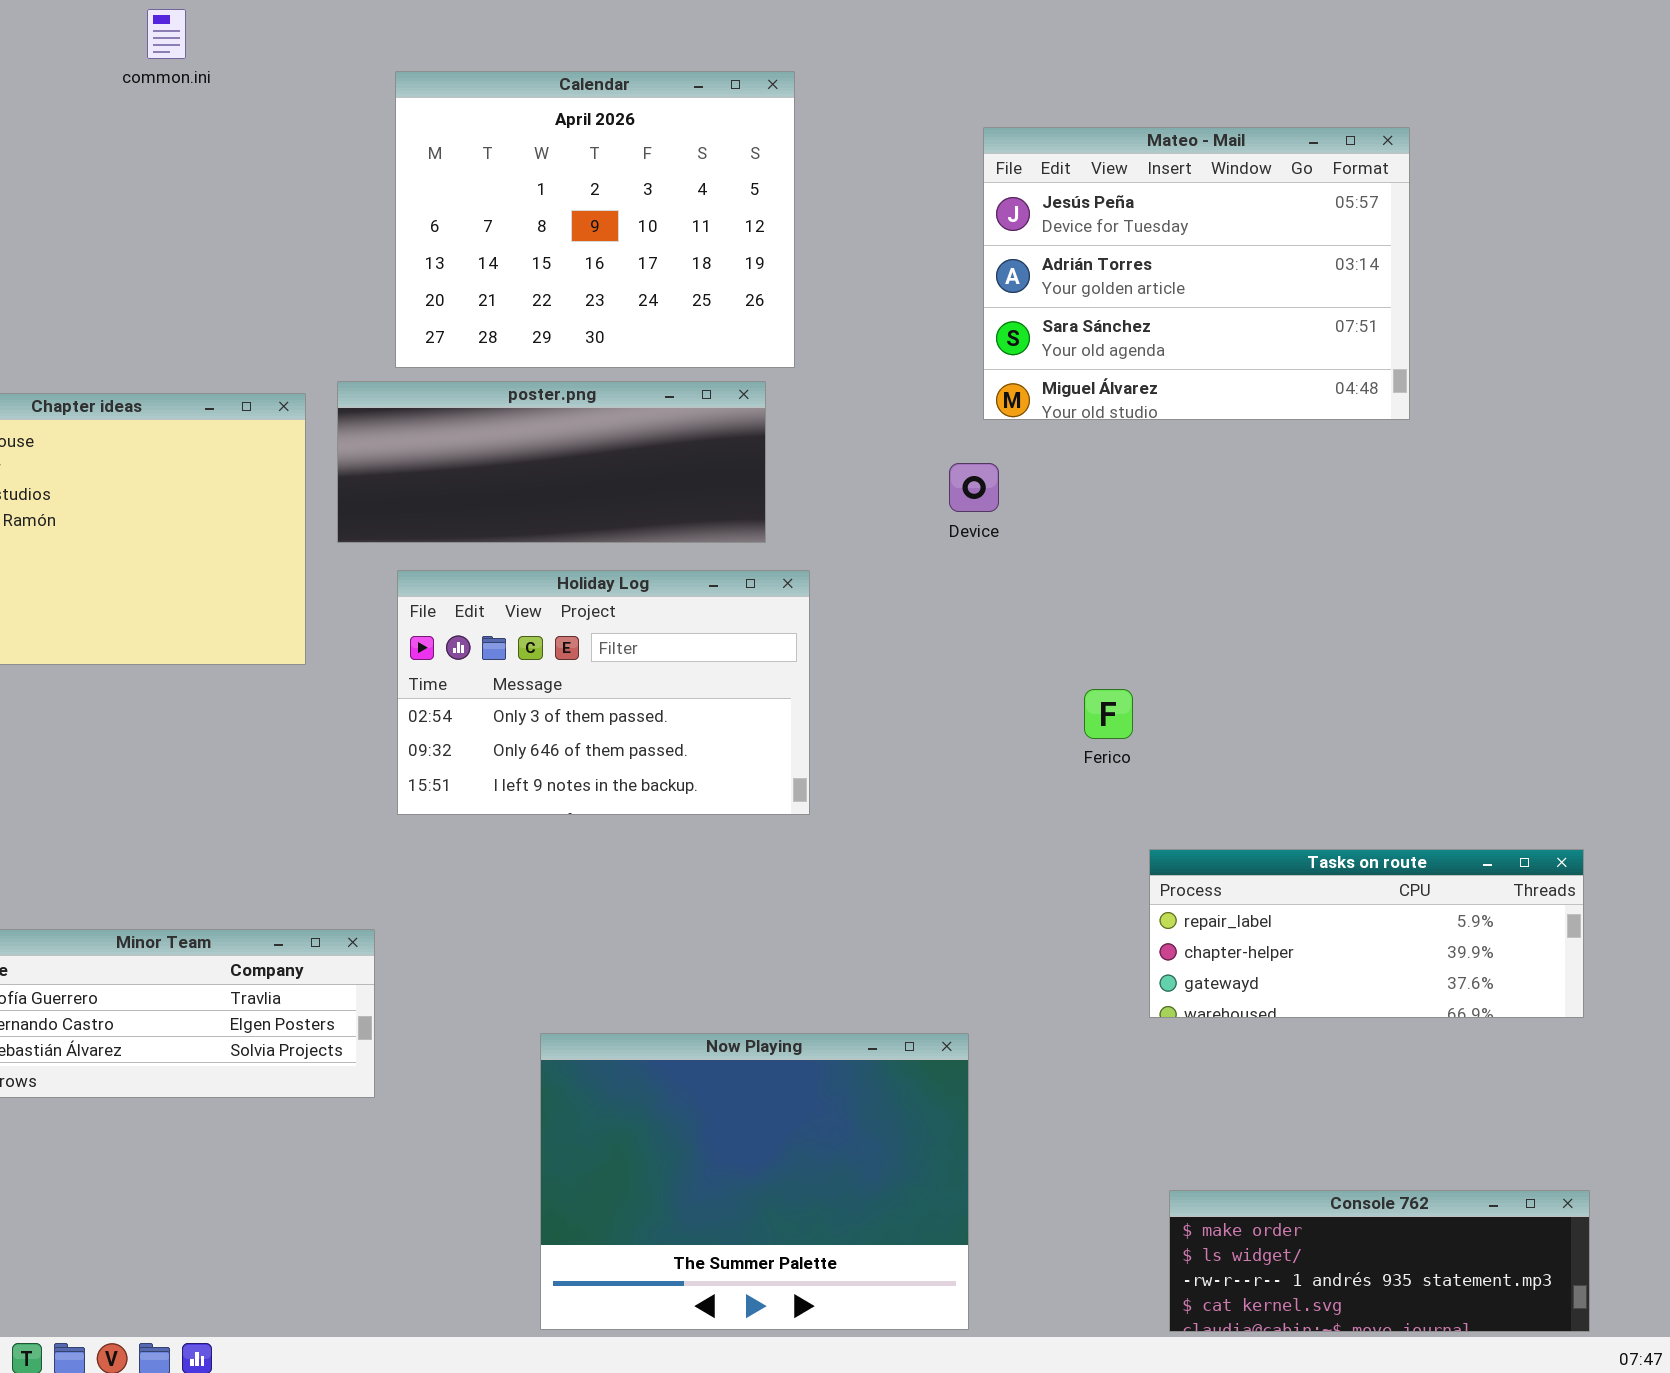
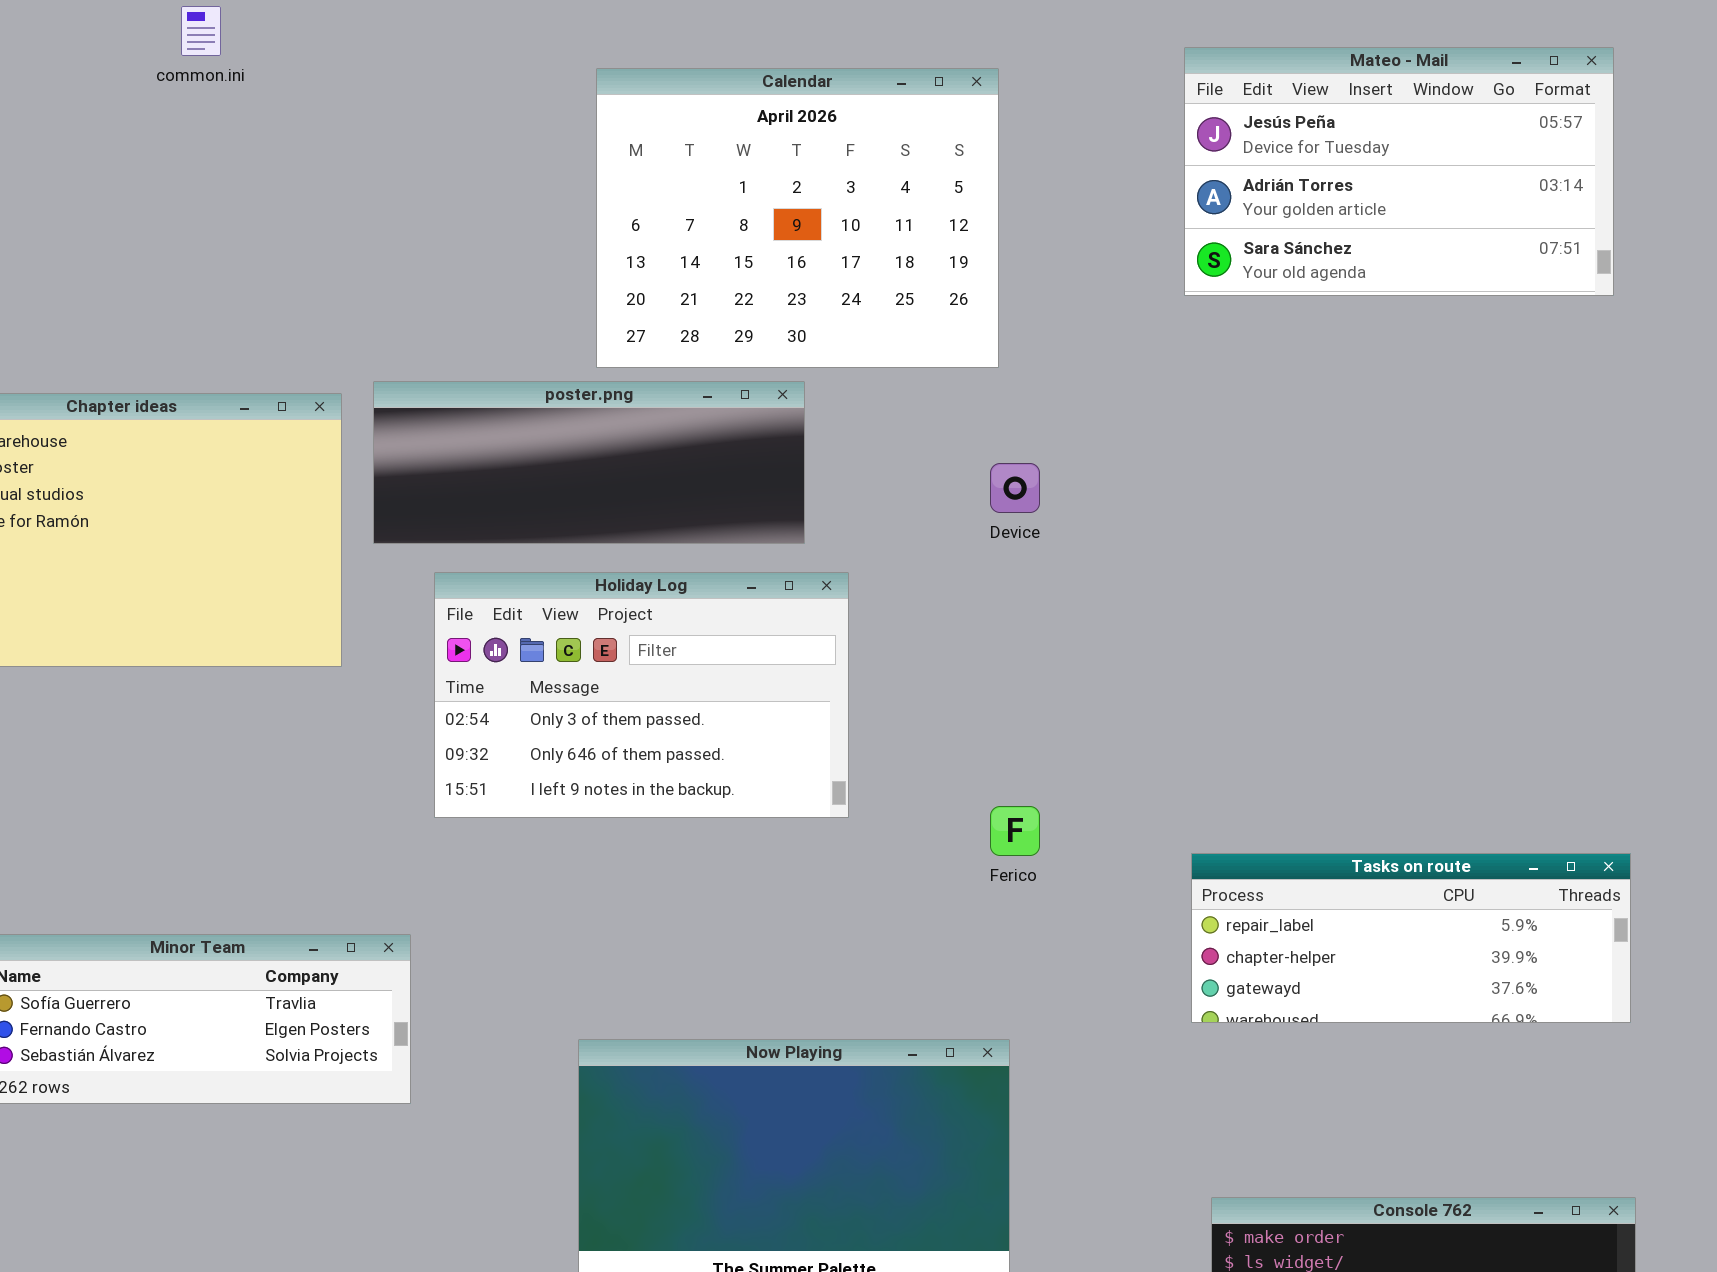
Calendar: [395,71,795,368] -> [596,68,999,368], moved
Mateo - Mail: [983,127,1410,420] -> [1184,47,1614,296], moved, resized
Ferico: [1084,689,1133,739] -> [990,806,1040,856], moved

